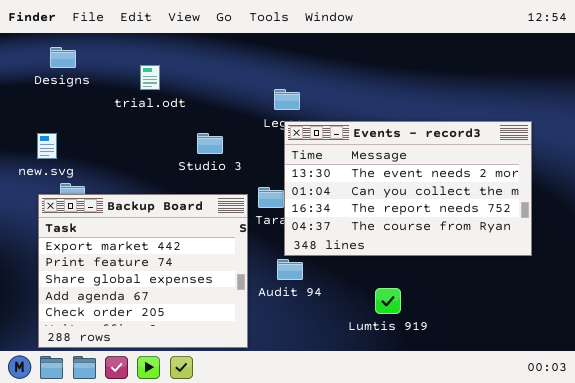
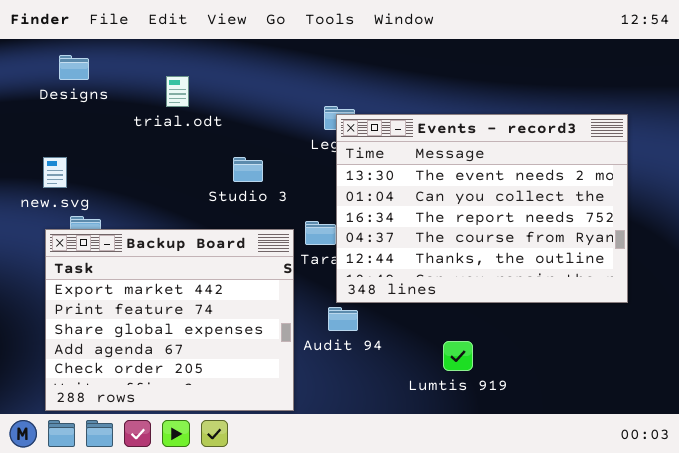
Events - record3: [284,121,532,256] -> [336,114,628,303], resized

